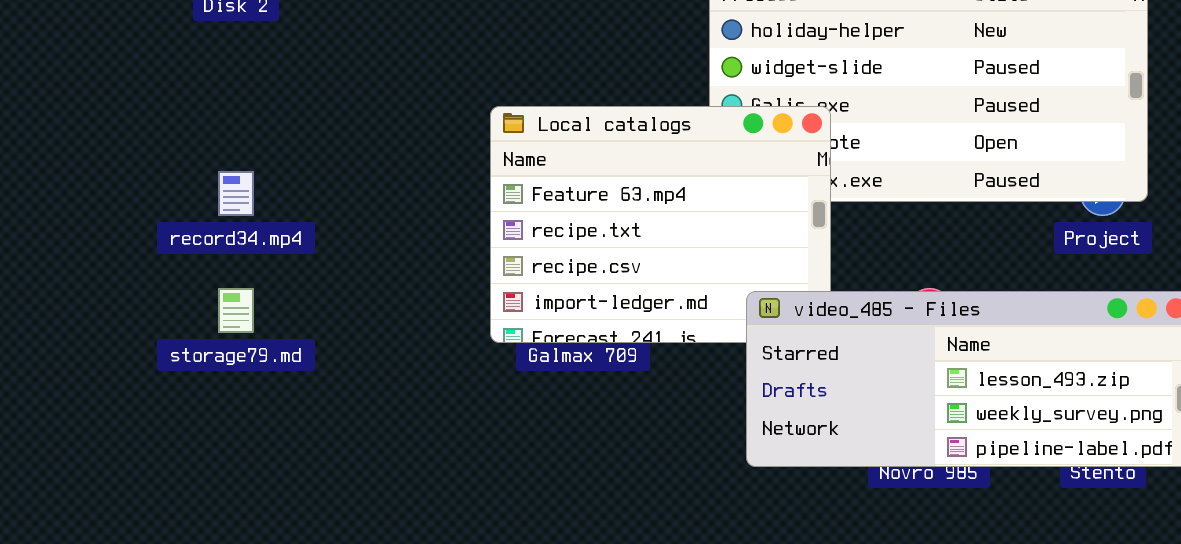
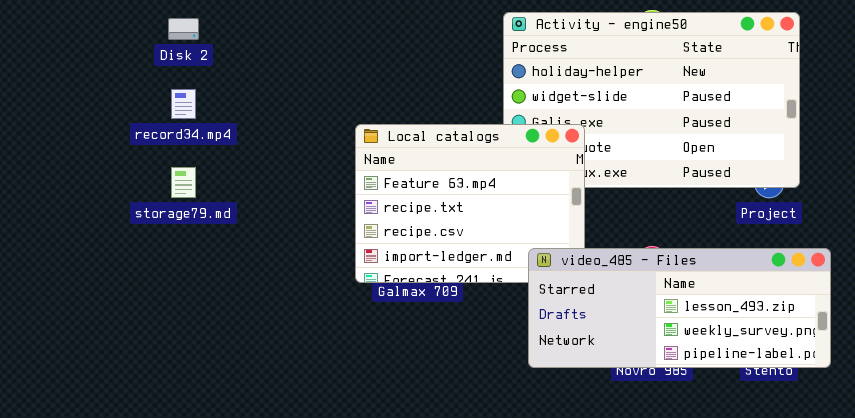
record34.mp4: [218,171,254,216] -> [171,89,196,119], moved
storage79.md: [218,288,254,333] -> [171,167,196,198], moved

